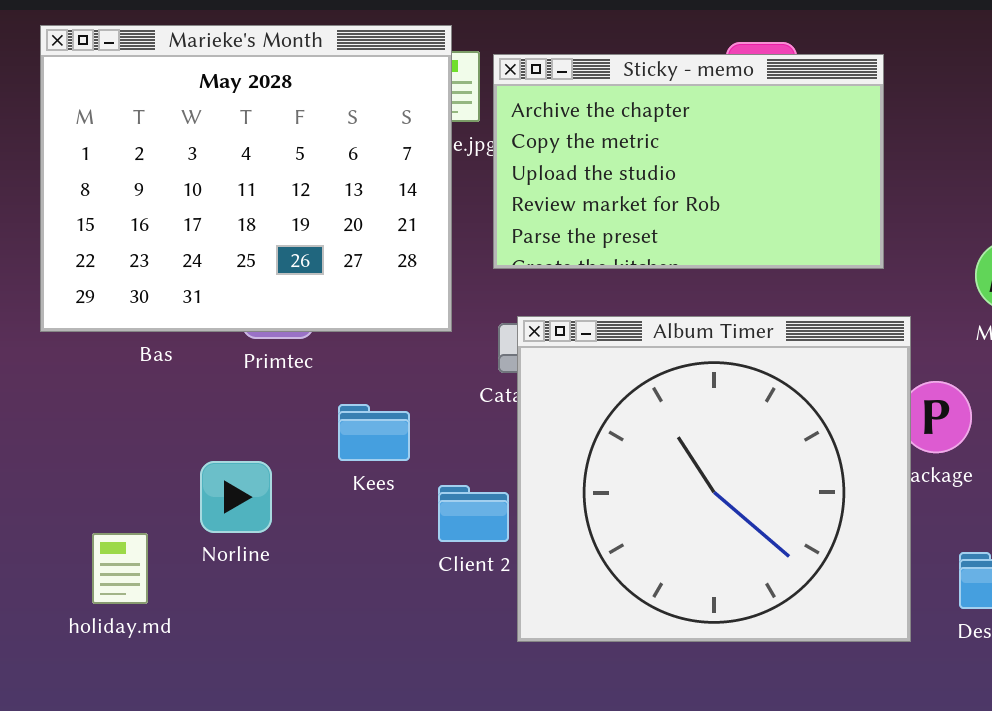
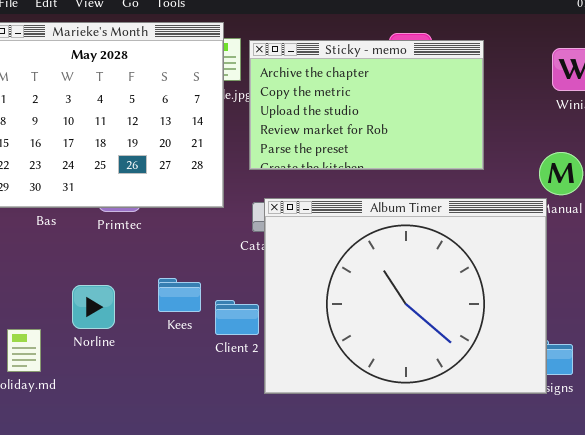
Album Timer: [517,316,911,642] -> [264,198,547,394], resized
Kees: [338,404,410,461] -> [158,278,201,312], moved

